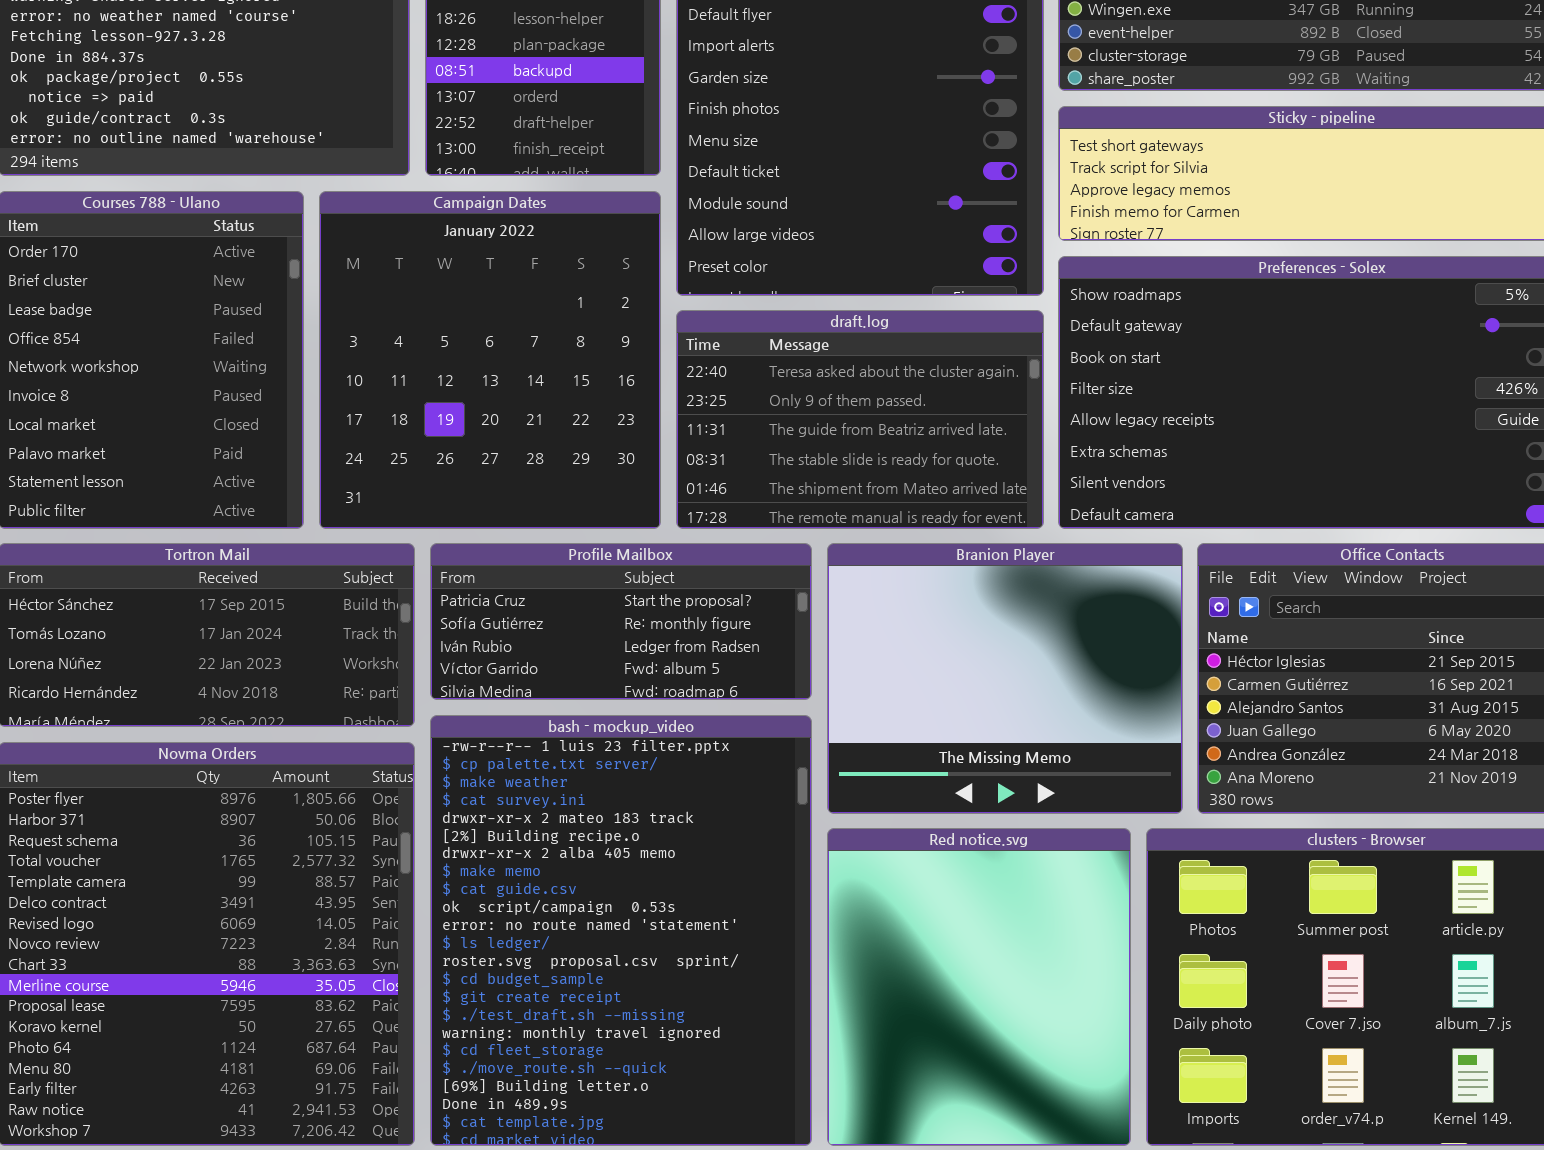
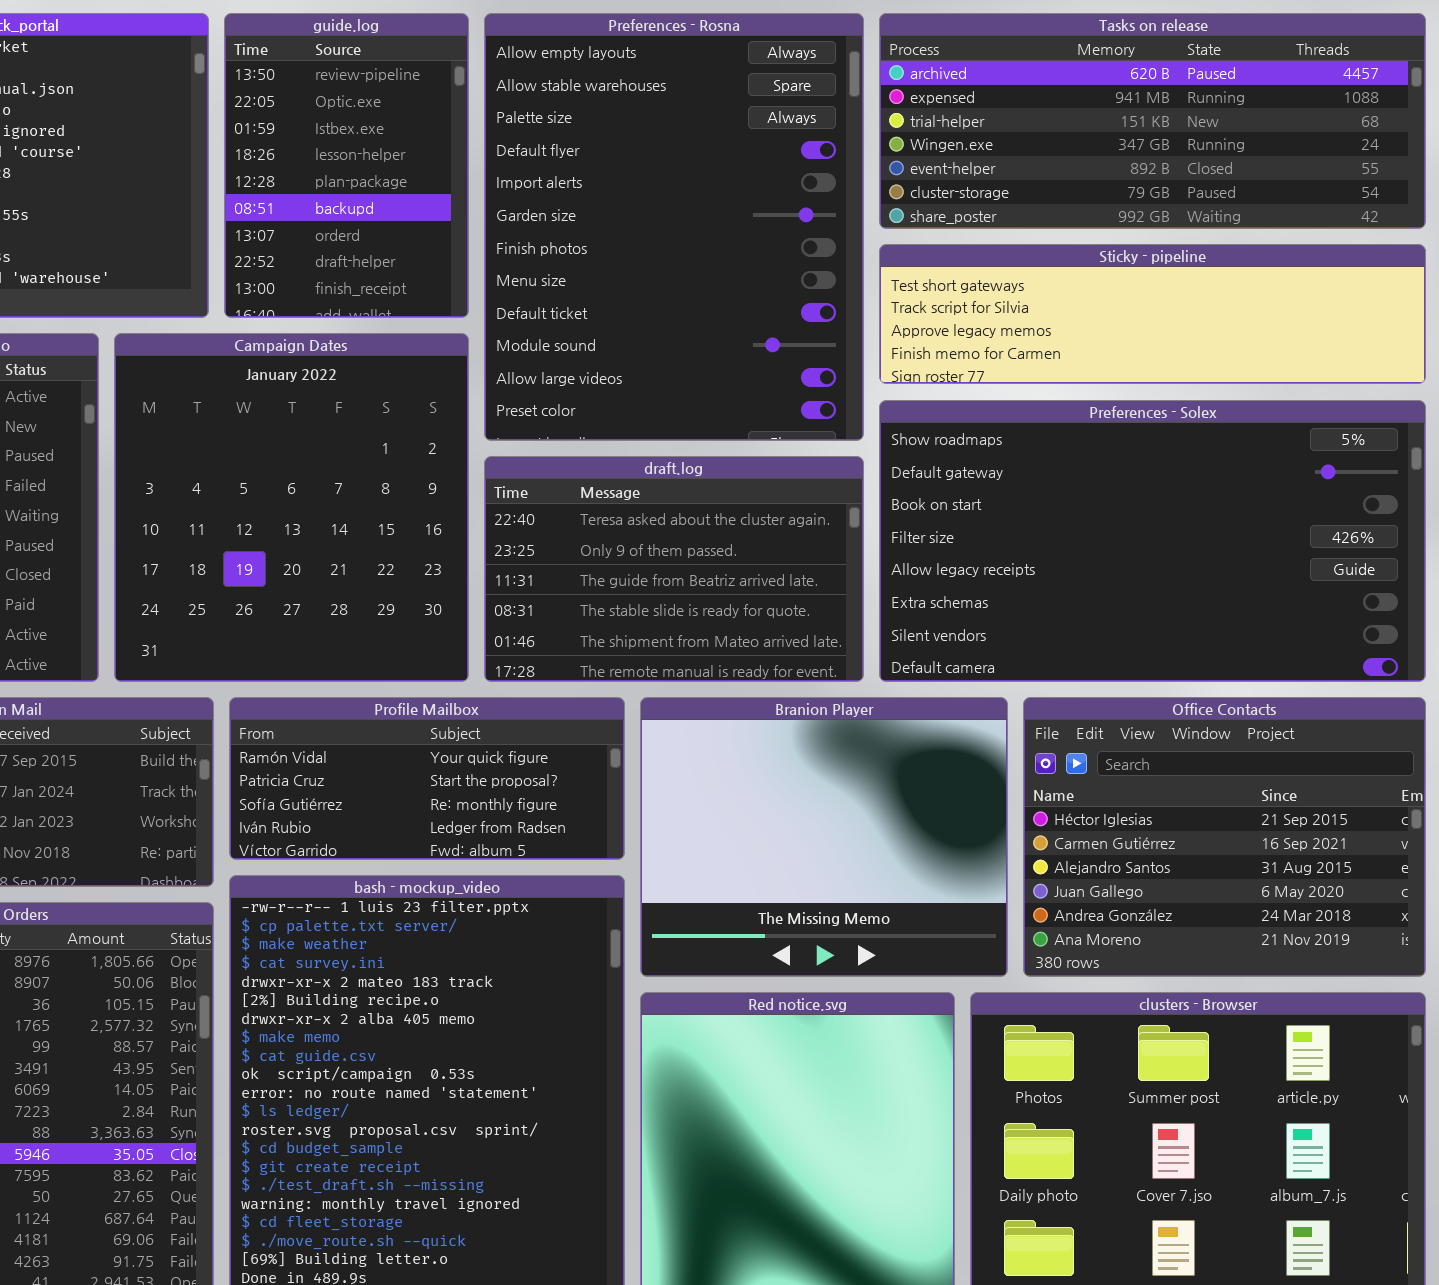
Profile Mailbox: [430,543,812,700] -> [229,697,625,860], scrolled up 1 row

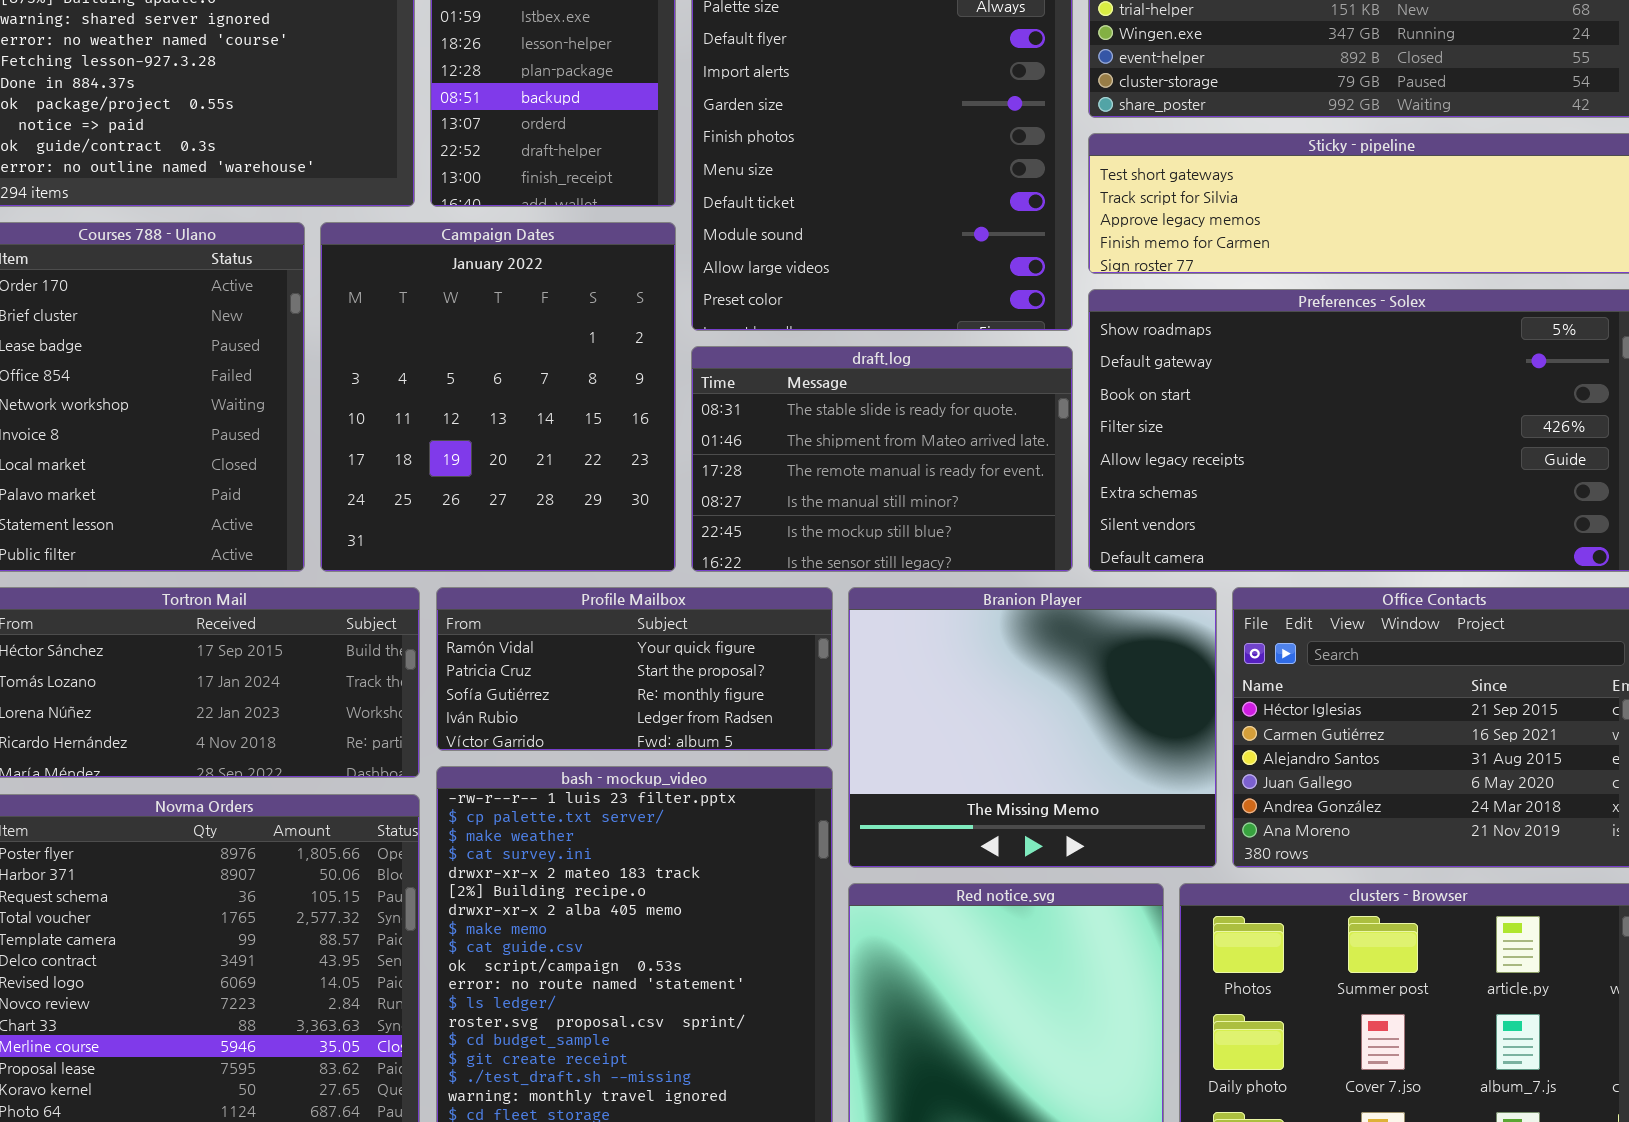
draft.log: [484,456,864,682] -> [691,346,1073,572], scrolled down 3 rows

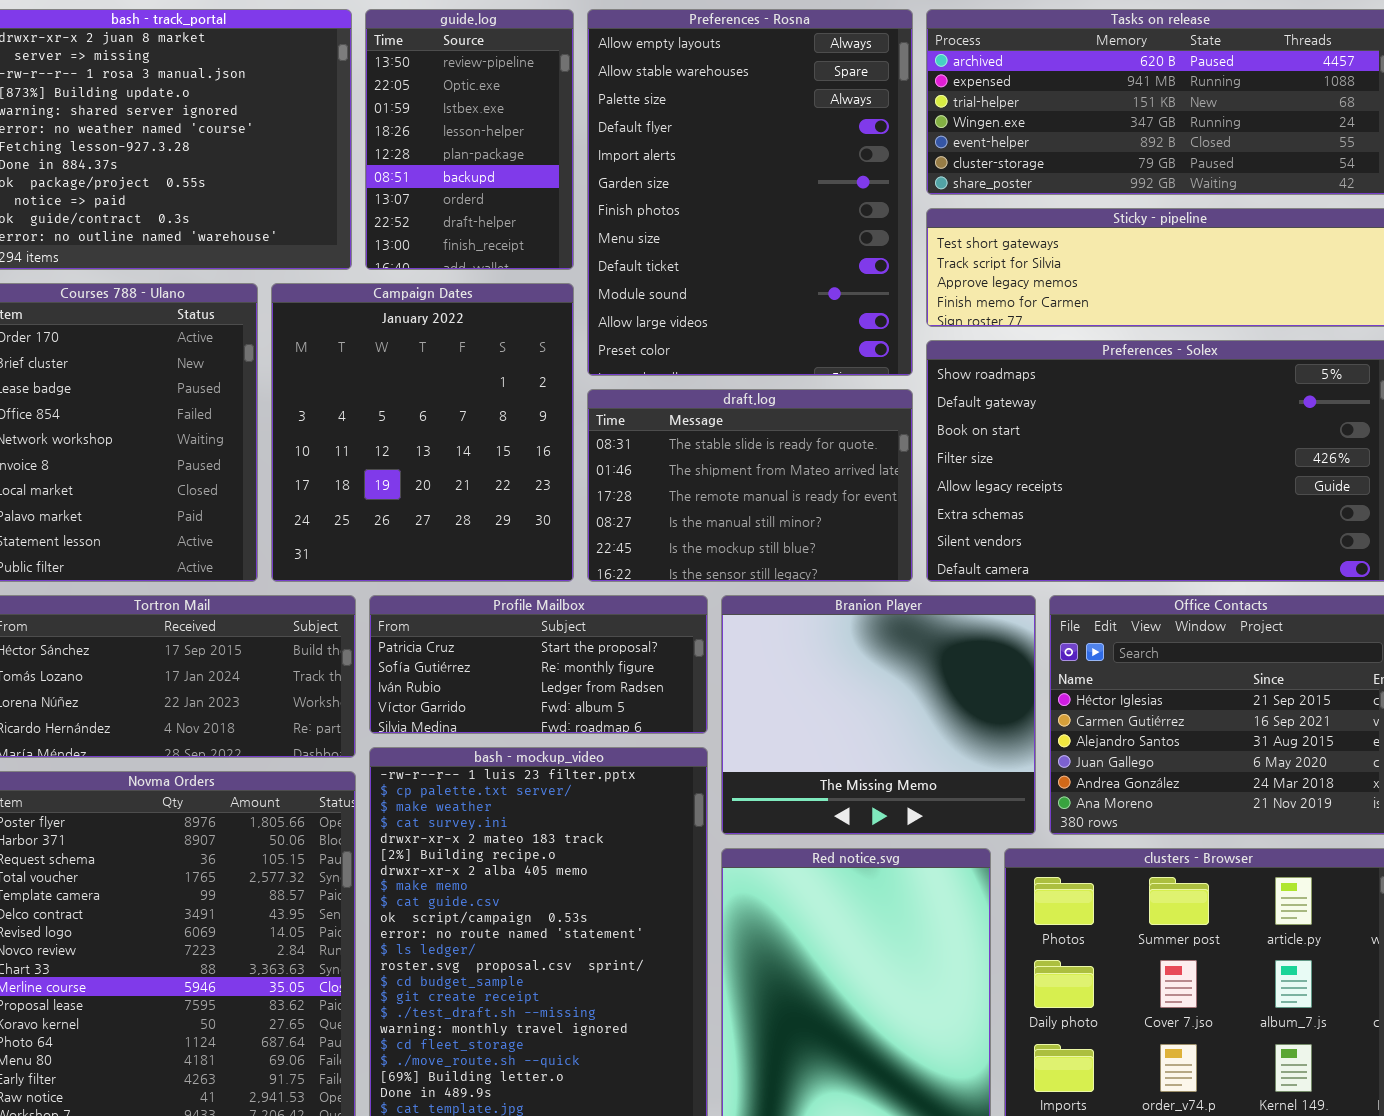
Profile Mailbox: [436,587,833,751] -> [369,595,708,734], scrolled down 1 row

